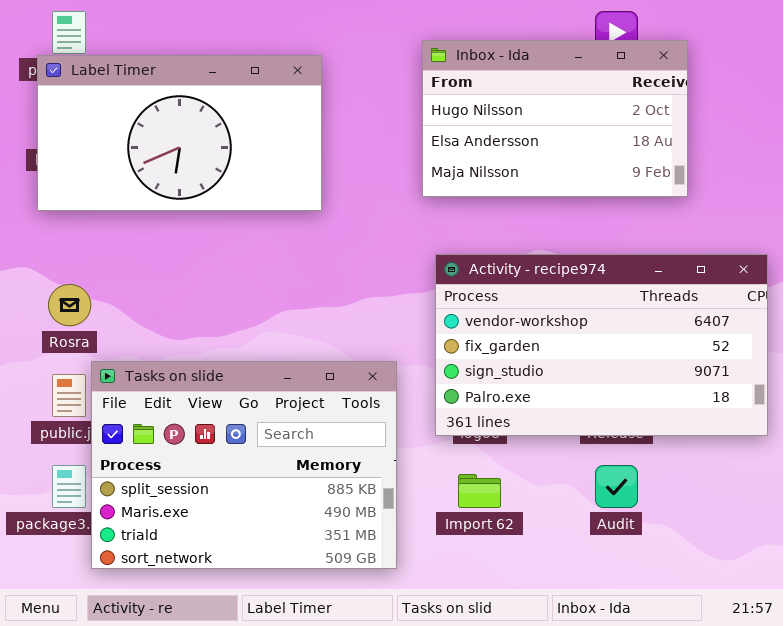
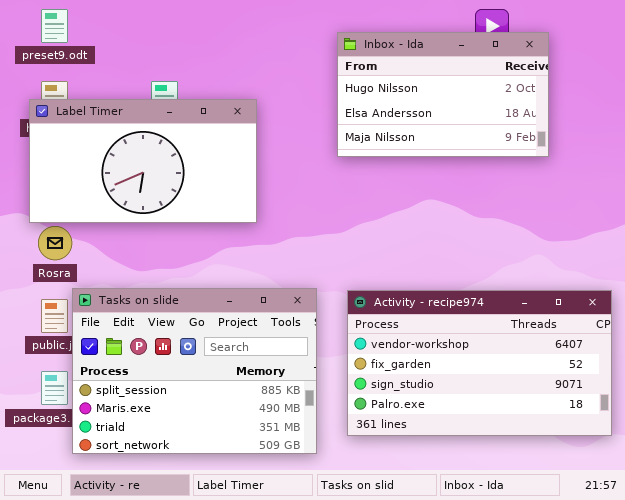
Label Timer: [37,55,322,211] -> [29,99,257,223], moved
Activity - recipe974: [435,254,768,436] -> [347,290,612,436], moved

